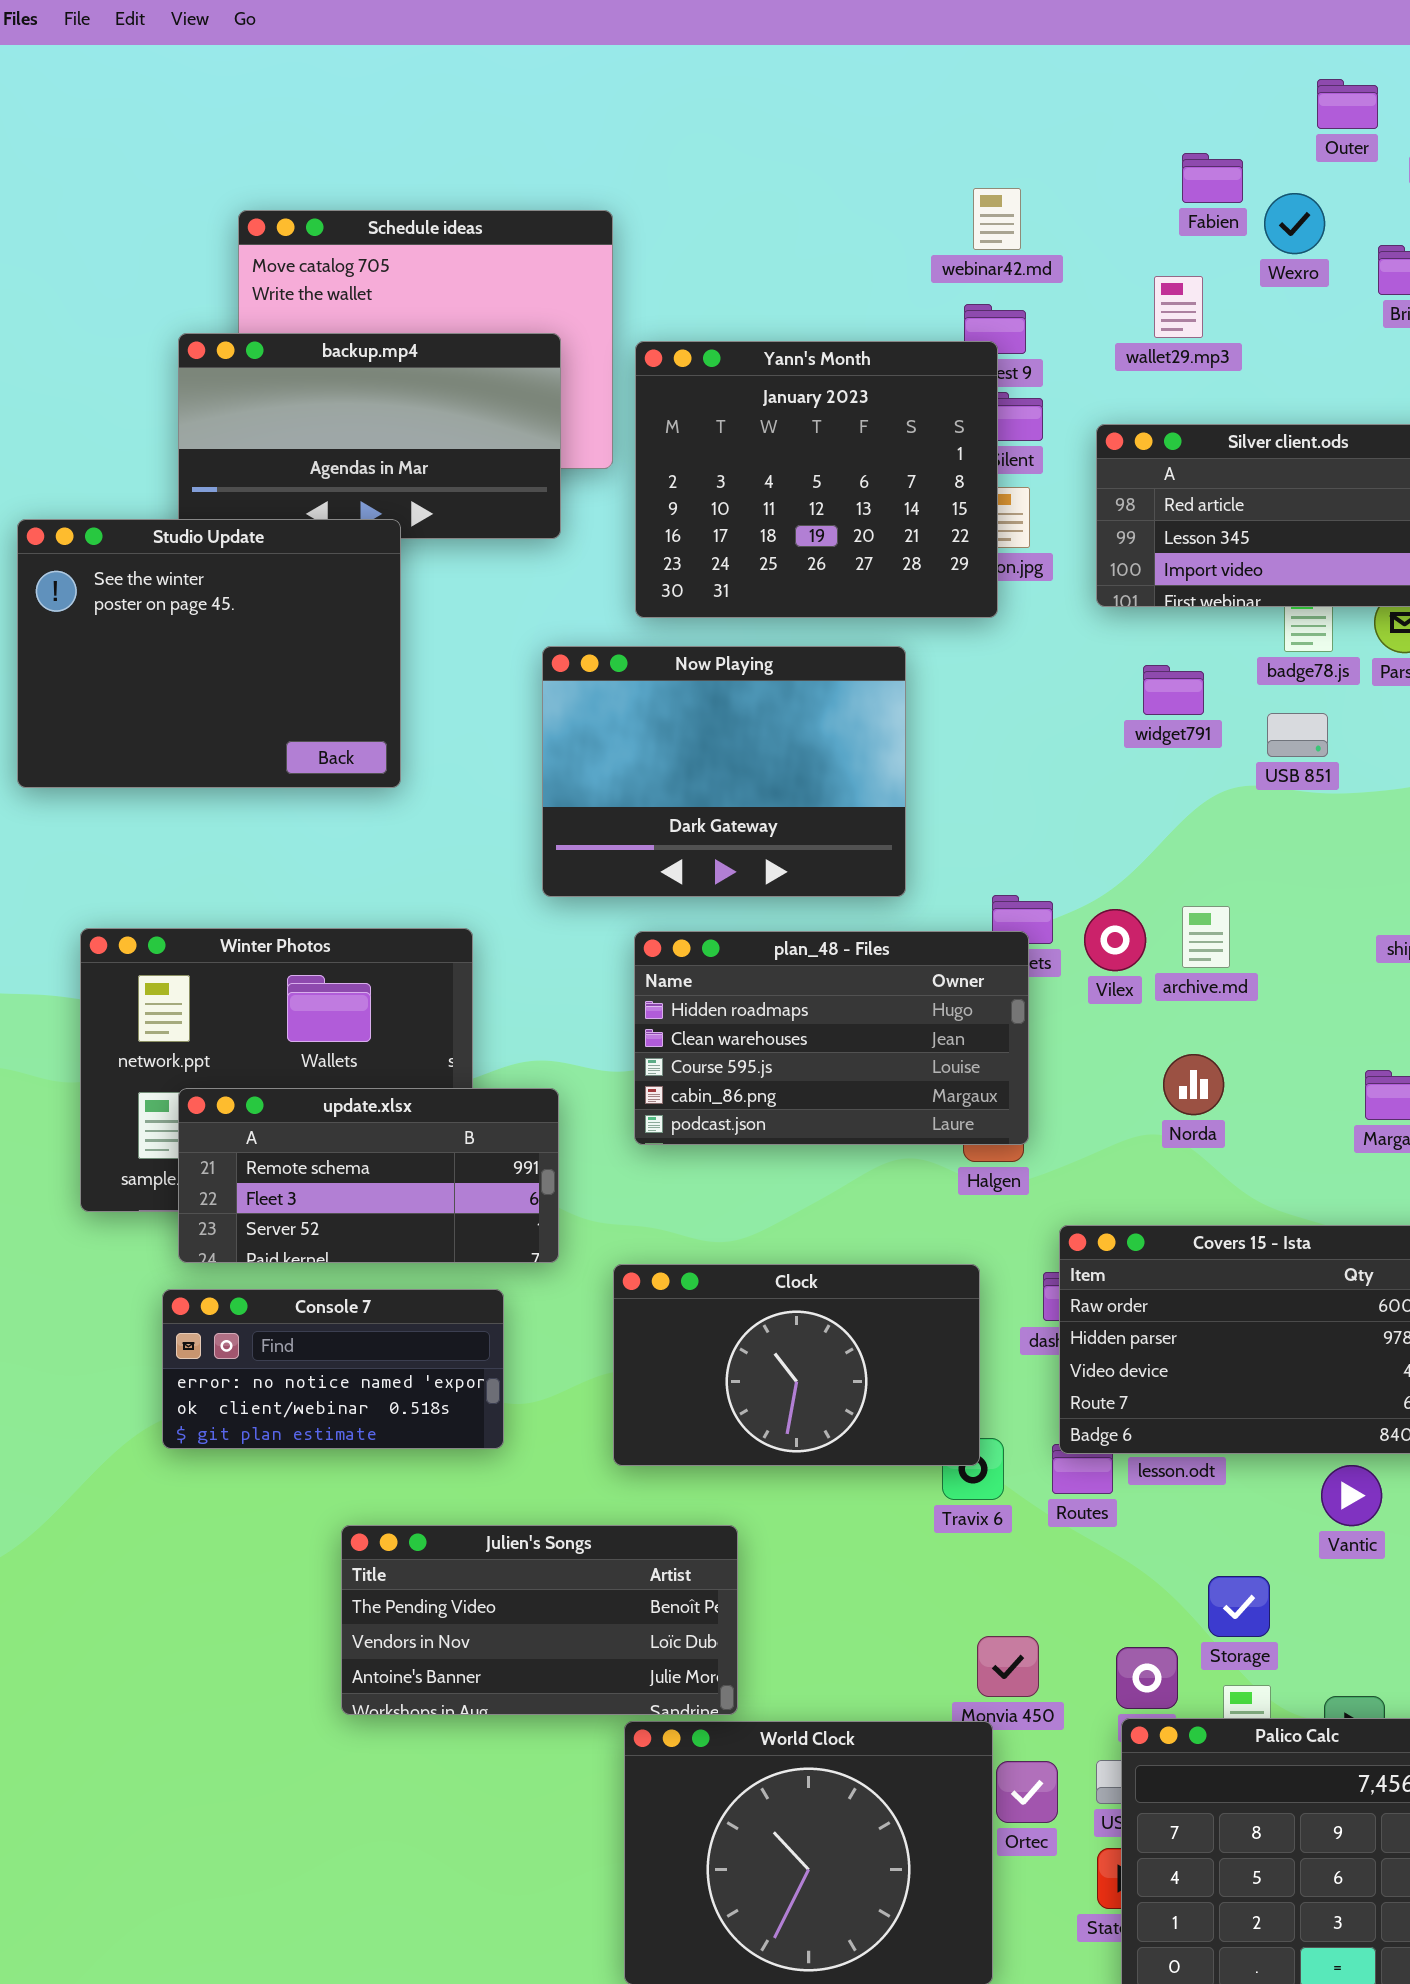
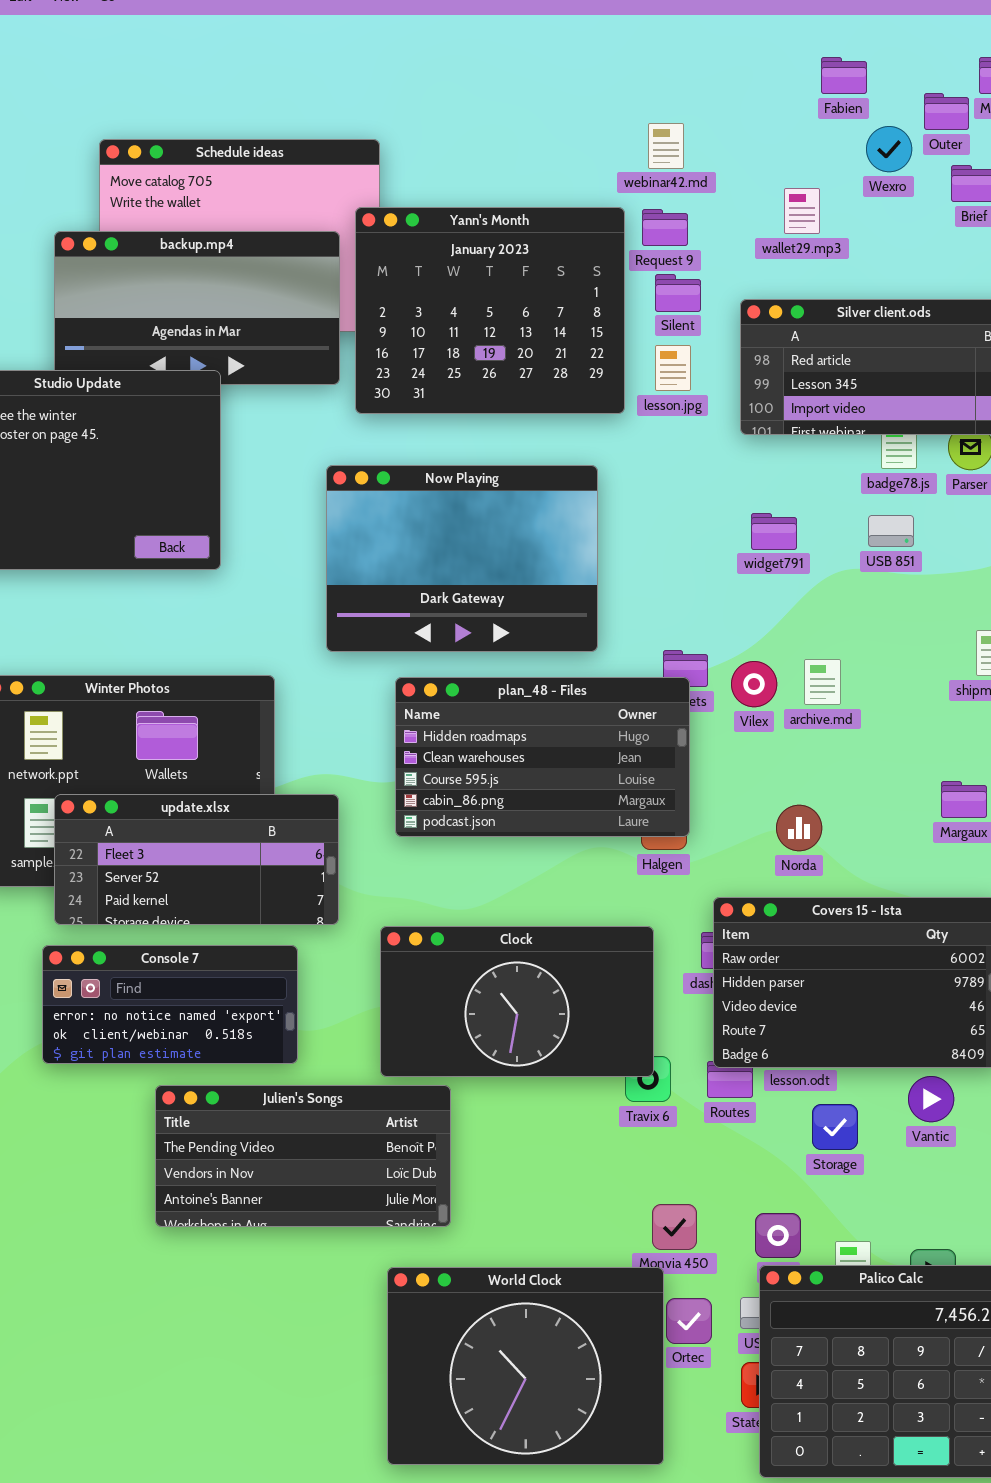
Outer: [1317,79,1378,129] -> [924,93,969,130], moved
Fabien: [1182,153,1243,203] -> [821,57,867,94], moved
Yann's Month: [635,341,998,618] -> [355,207,625,414], moved
widget791: [1143,665,1204,715] -> [751,513,797,550], moved
Norda: [1163,1054,1224,1115] -> [776,805,822,851], moved
update.xlsx: [178,1088,559,1263] -> [54,794,339,925], scrolled down 1 row
Julien's Songs: [341,1525,738,1715] -> [155,1085,451,1227], moved
Storage: [1208,1576,1270,1637] -> [812,1104,858,1150], moved

